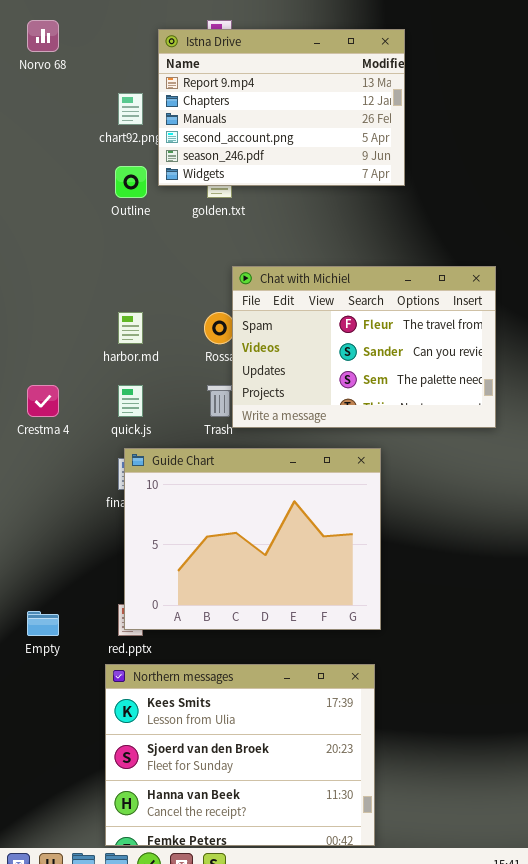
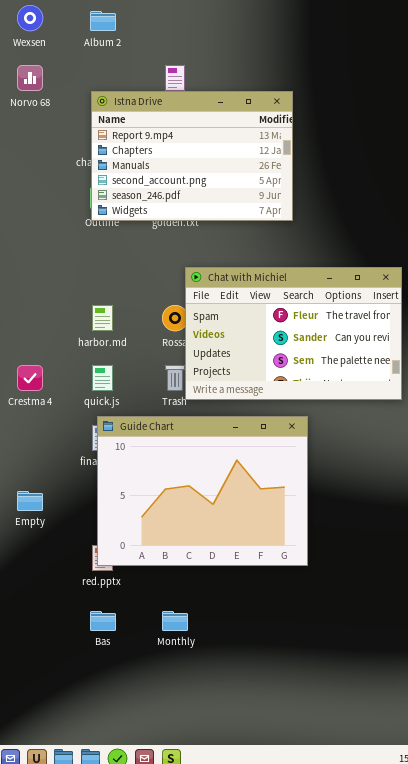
Istna Drive: [158,29,405,186] -> [91,91,293,221], moved
Empty: [27,611,59,636] -> [17,491,43,511], moved
Northern messages: [105,664,375,846] -> none, closed

